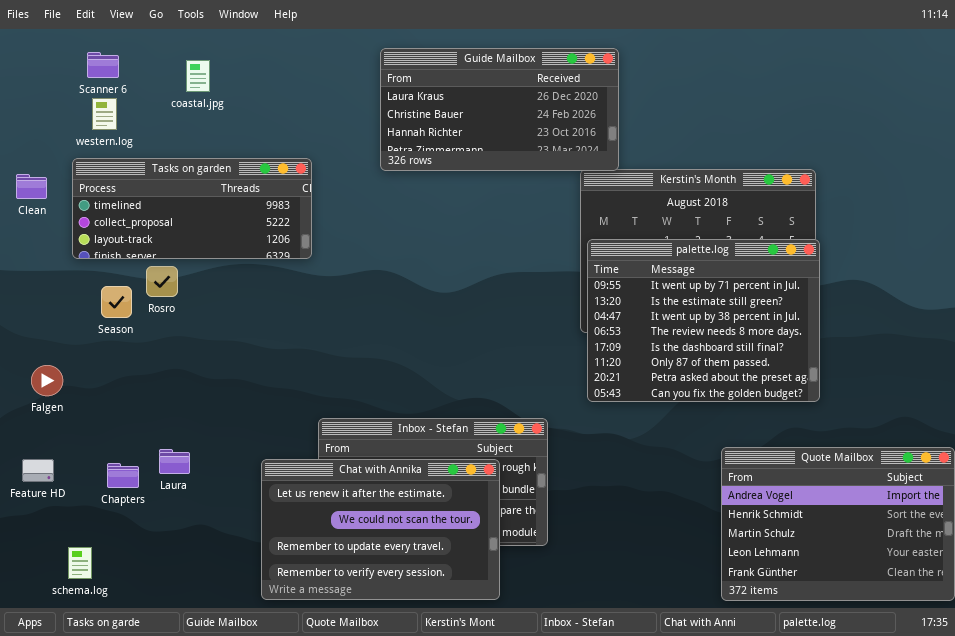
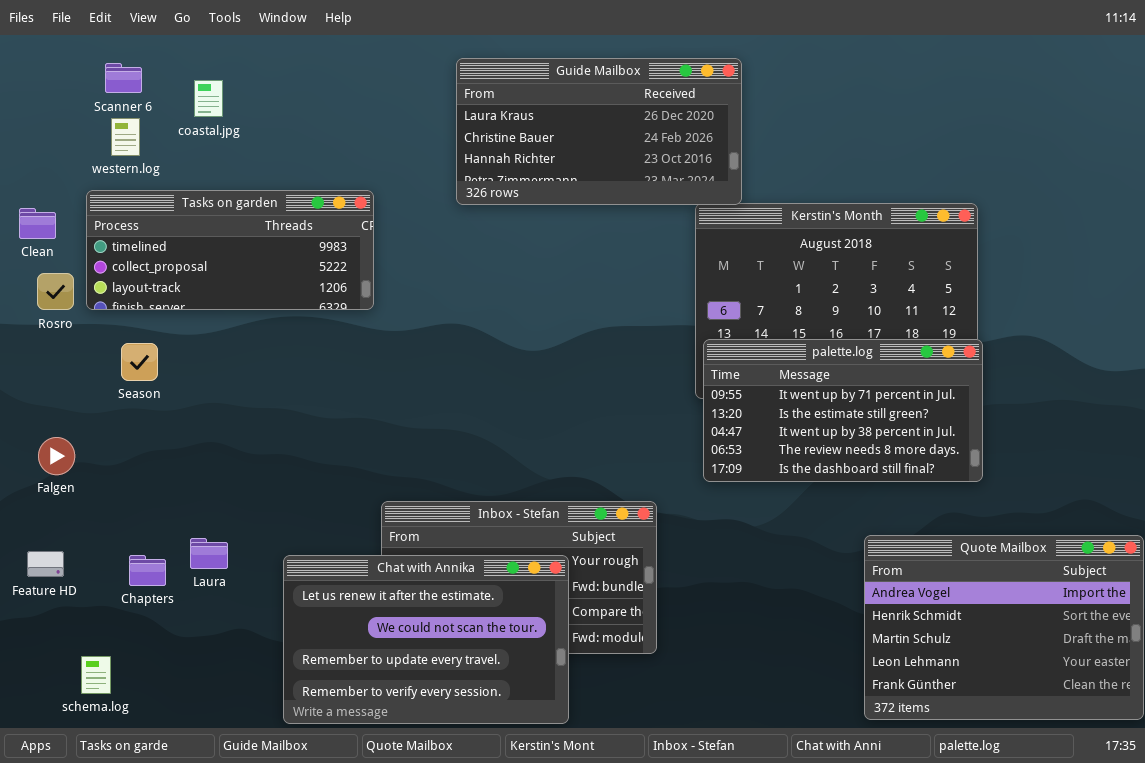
coastal.jpg: [186,60,210,92] -> [194,80,223,117], moved
palette.log: [587,239,820,402] -> [703,339,983,482], resized
Rosro: [146,266,178,297] -> [37,273,74,310], moved
Chat with Annika: [261,459,500,600] -> [283,555,569,724], moved

